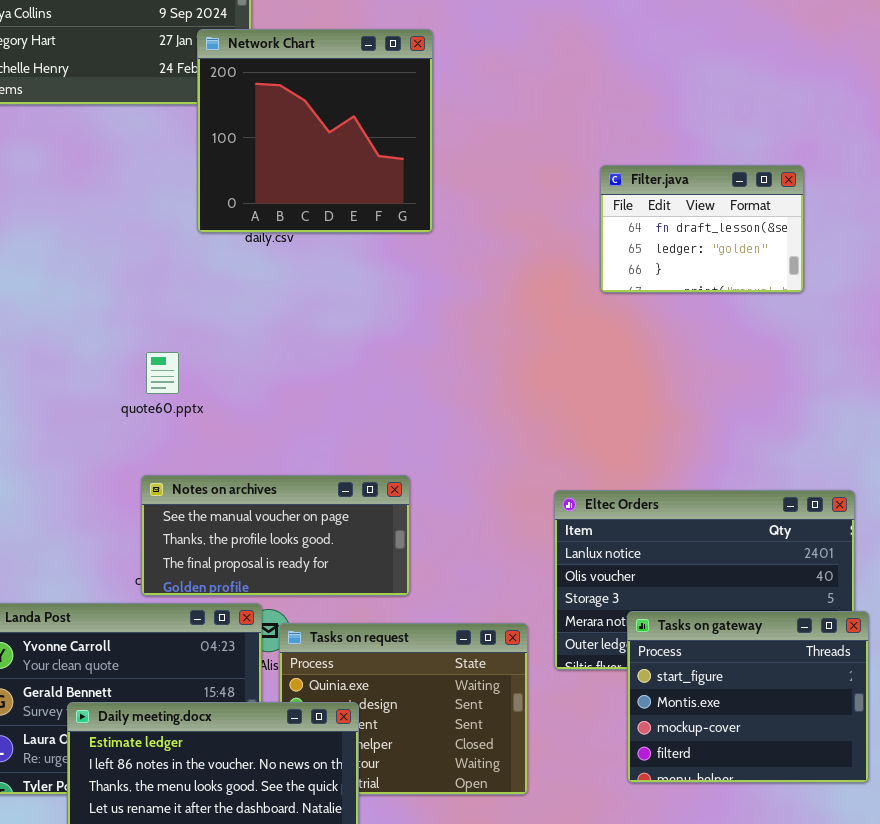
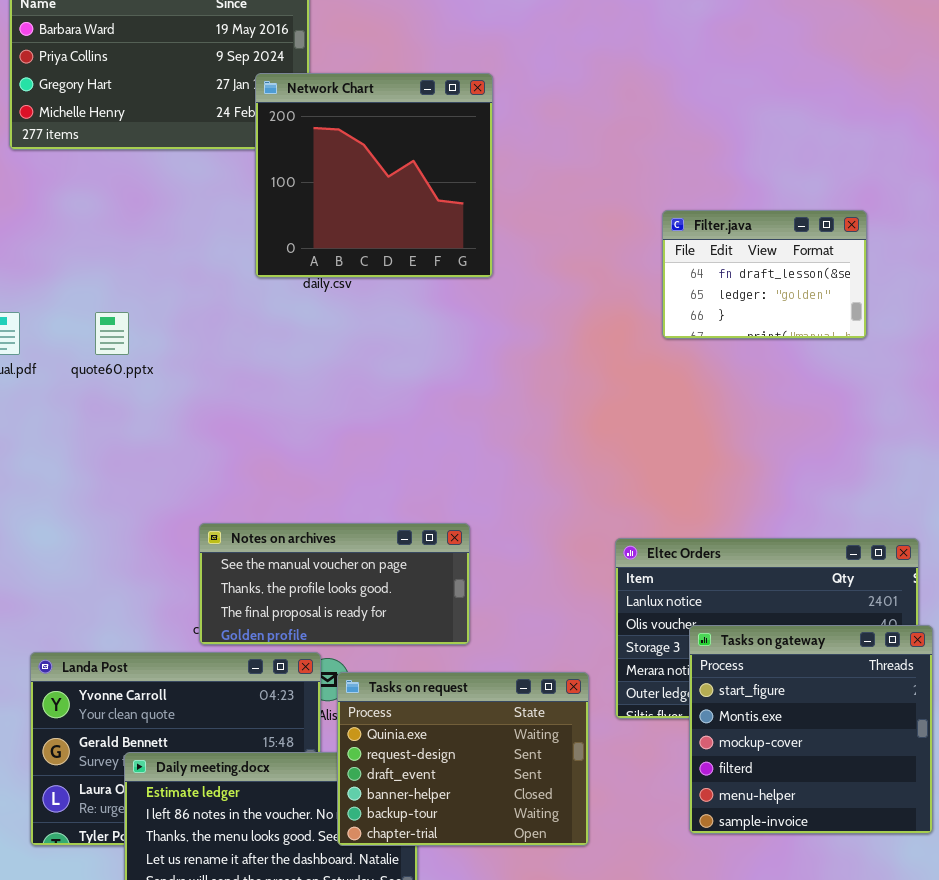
quote60.pptx: [146,352,179,394] -> [95,312,129,355], moved
Tasks on gateway: [627,611,869,783] -> [689,625,933,834], resized
Tasks on request: [279,623,528,795] -> [337,672,589,846], raised

